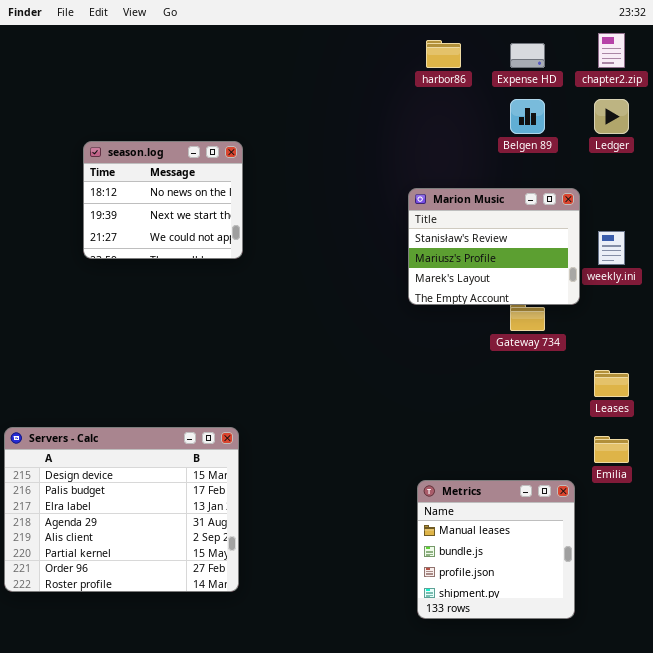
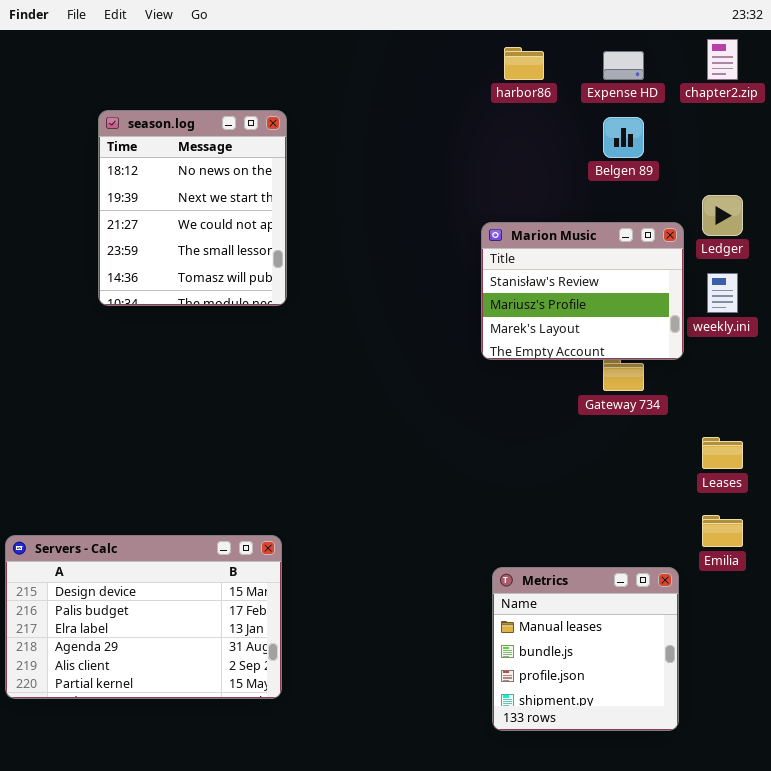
Ledger: [594,99,629,134] -> [702,195,743,236], moved
season.log: [83,141,243,259] -> [98,110,287,306], resized
Servers - Calc: [4,427,239,592] -> [5,535,282,699], resized

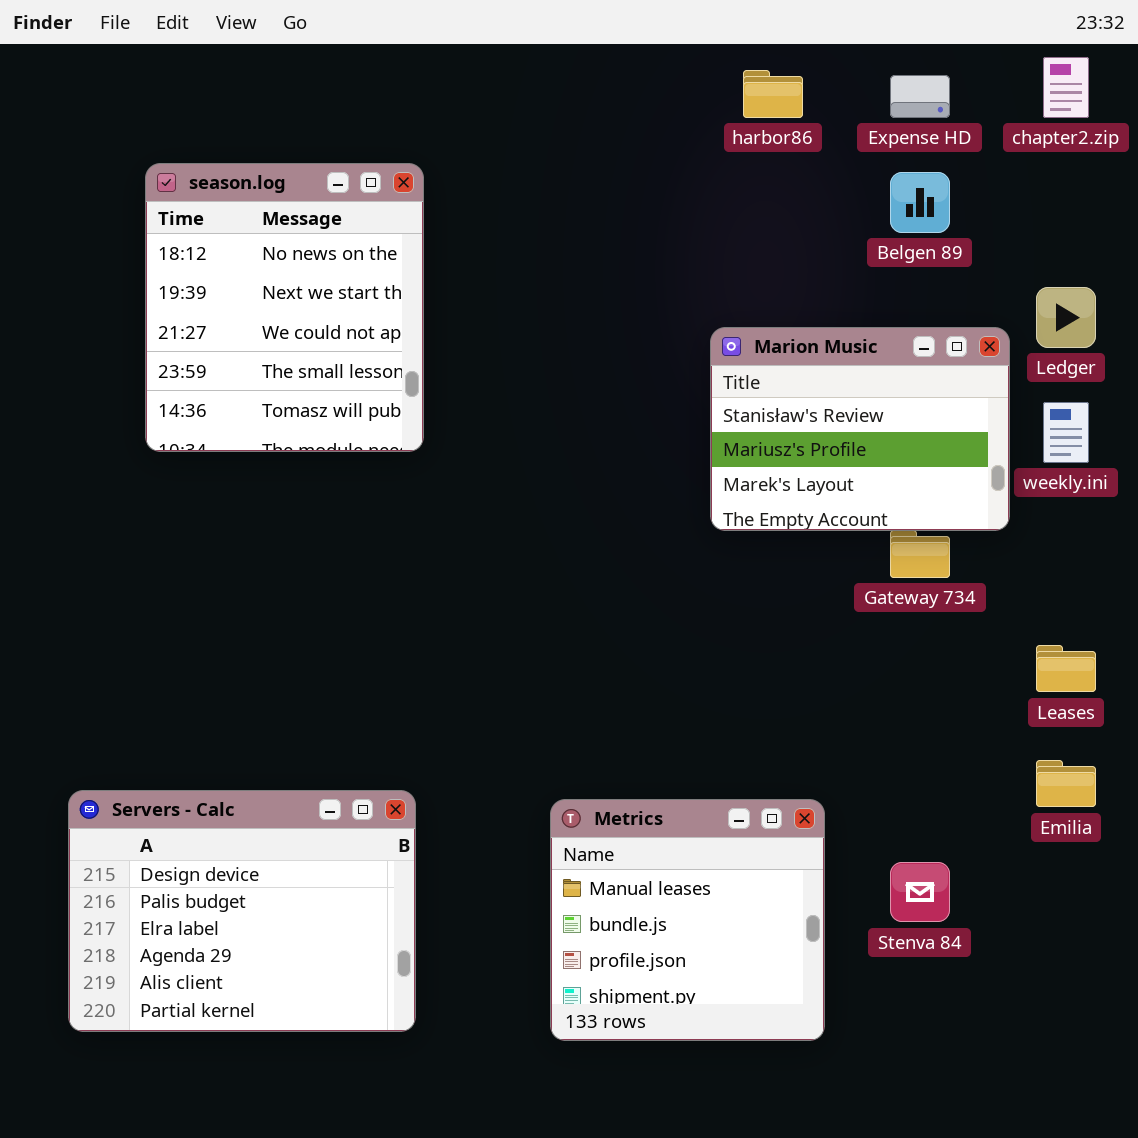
Servers - Calc: [5,535,282,699] -> [68,790,416,1032], resized
Metrics: [492,567,679,731] -> [550,799,825,1041], moved

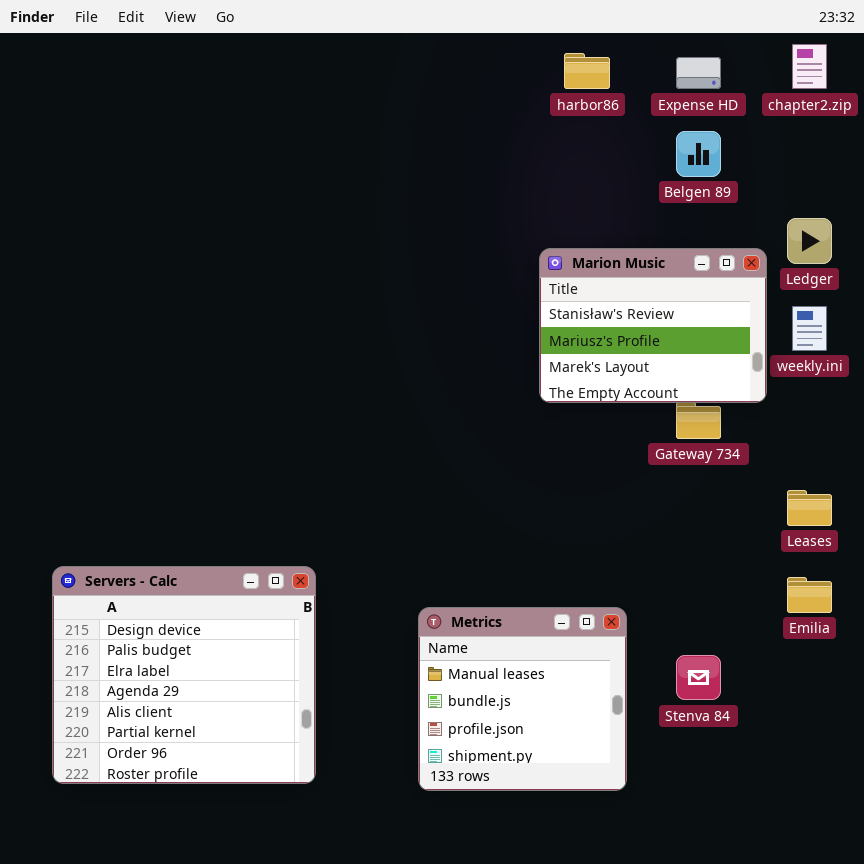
season.log: [145,163,424,452] -> none, closed
Servers - Calc: [68,790,416,1032] -> [52,566,316,784], resized

